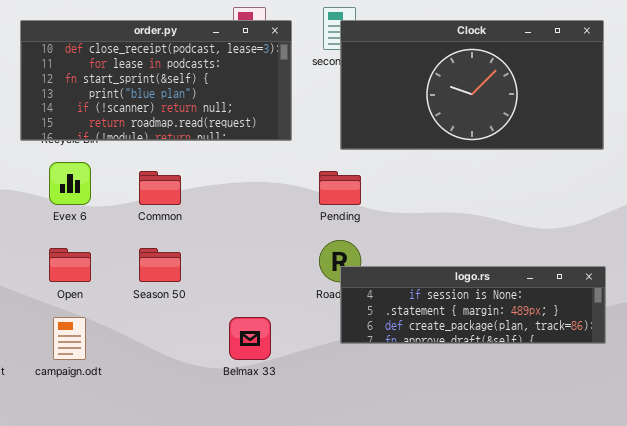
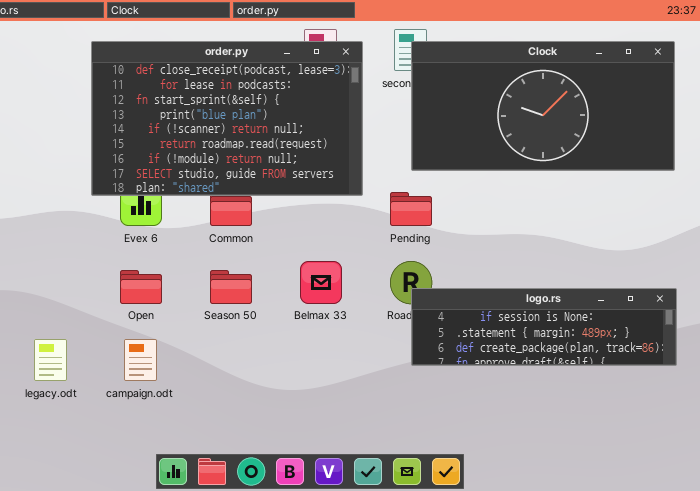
order.py: [20,20,292,141] -> [91,41,363,196], resized
Belmax 33: [229,317,271,360] -> [300,261,342,304], moved

